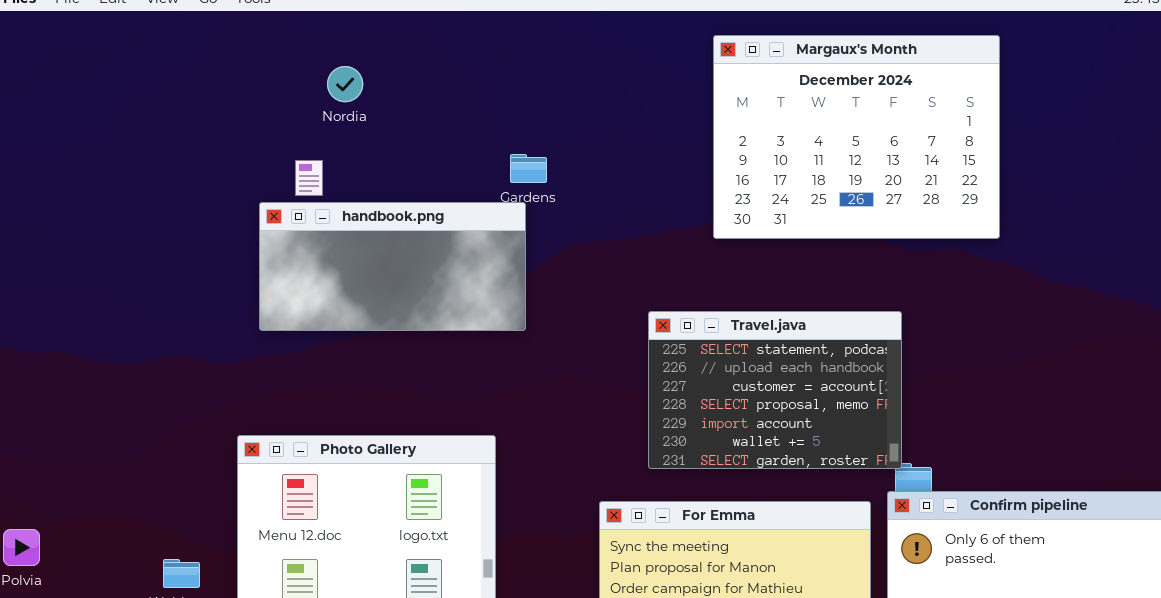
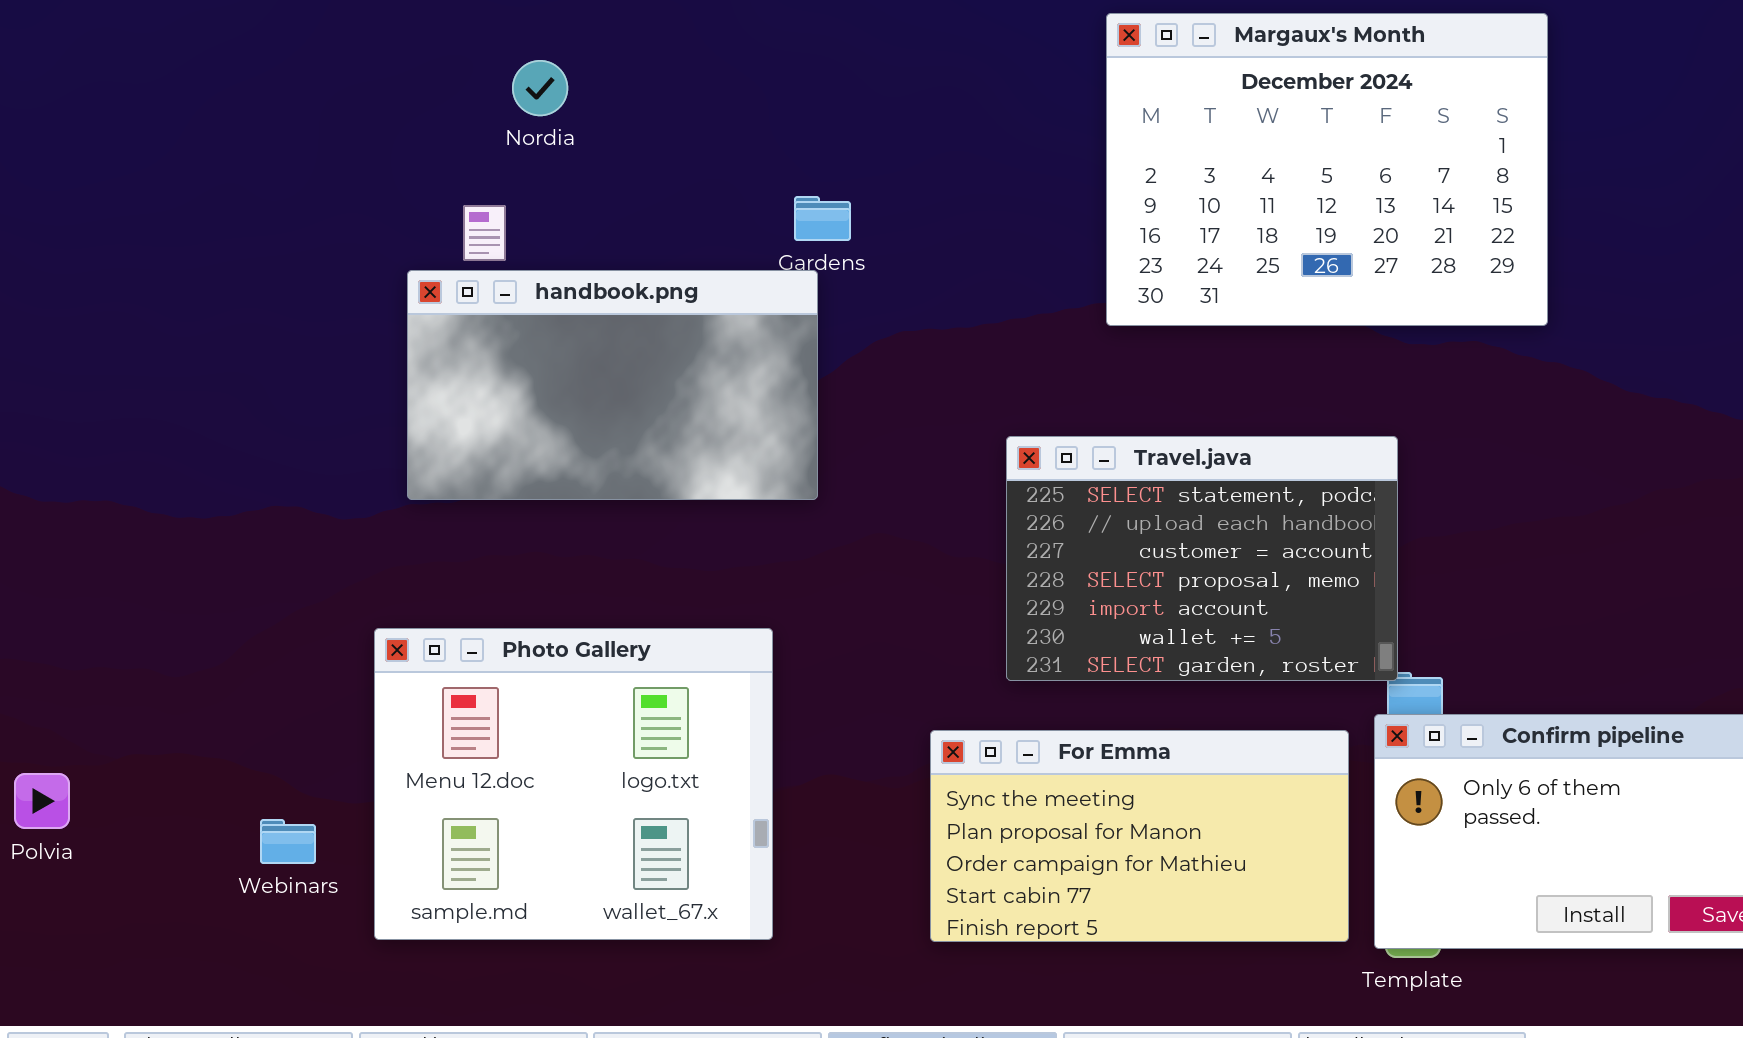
handbook.png: [259,202,526,331] -> [407,270,818,500], resized

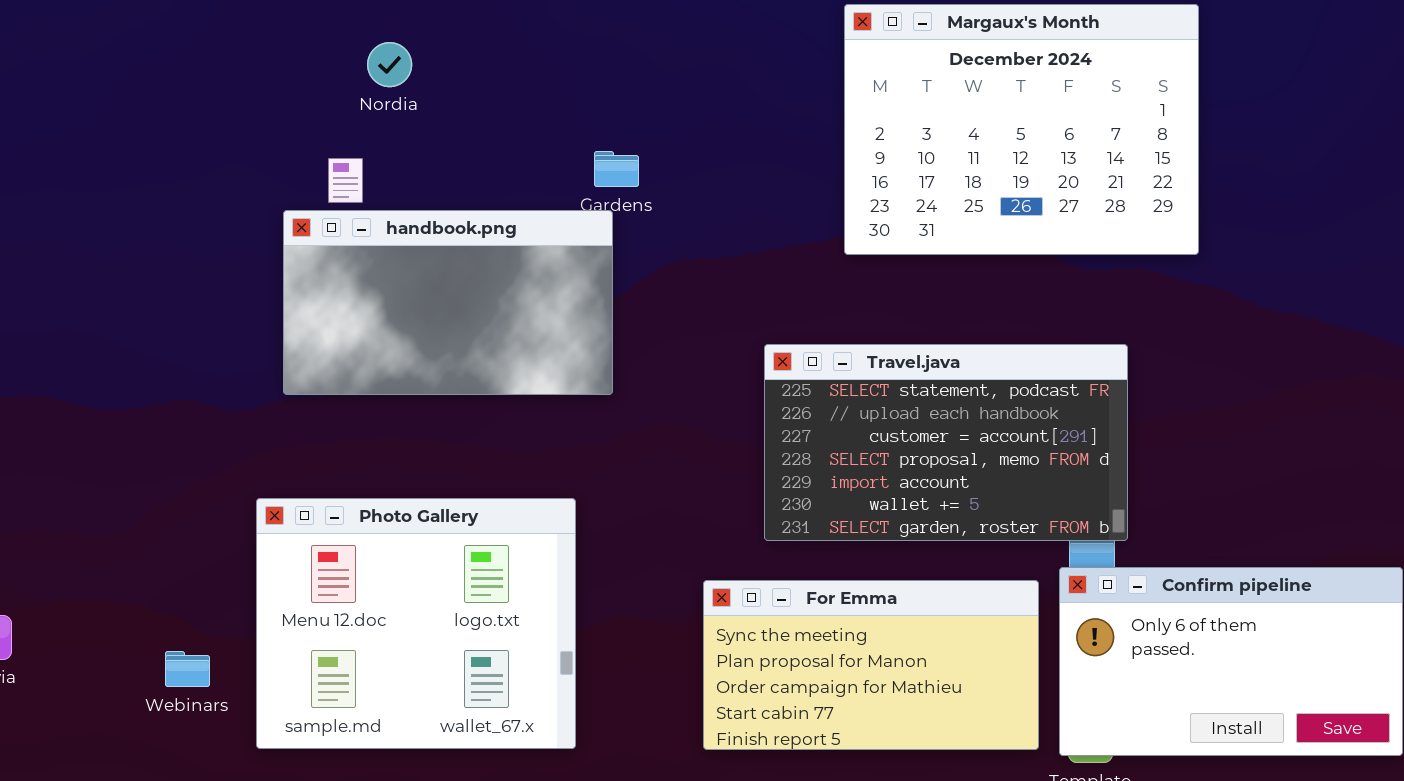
Travel.java: [1006,436,1398,681] -> [764,344,1128,541], resized

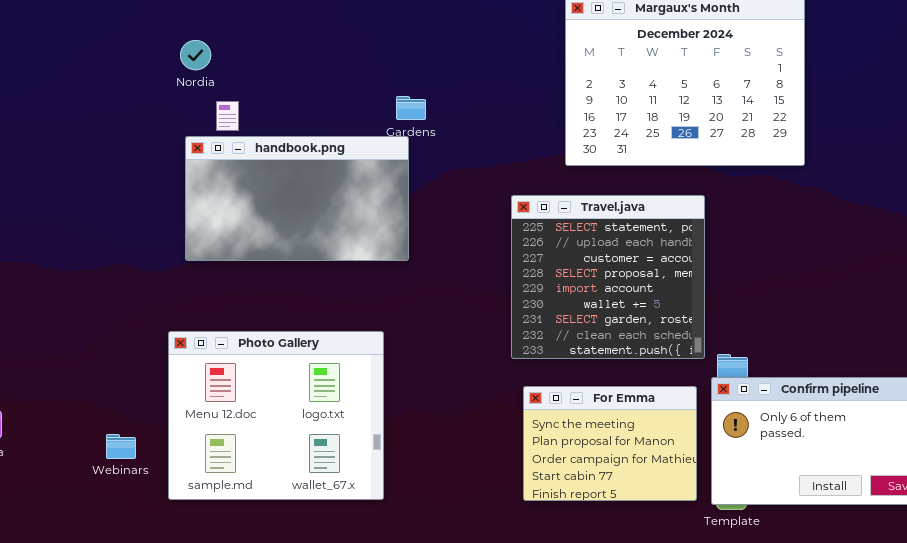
Nordia: [367,42,412,87] -> [180,40,211,70], moved
Travel.java: [764,344,1128,541] -> [511,195,705,359], resized
For Emma: [703,580,1039,750] -> [523,386,697,501], resized

